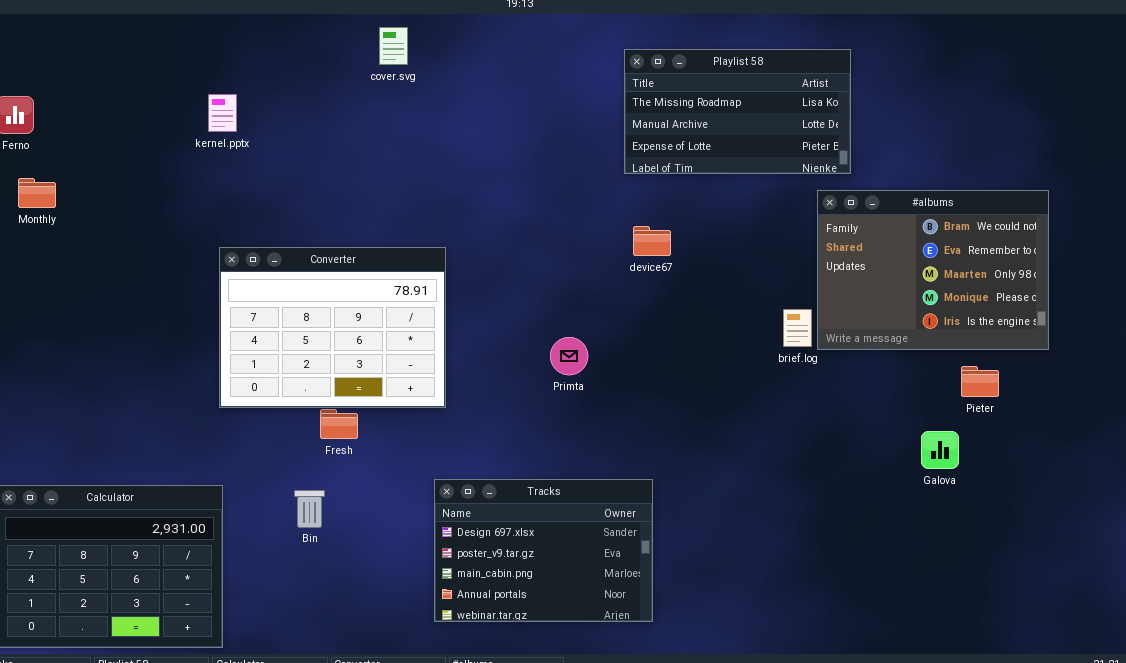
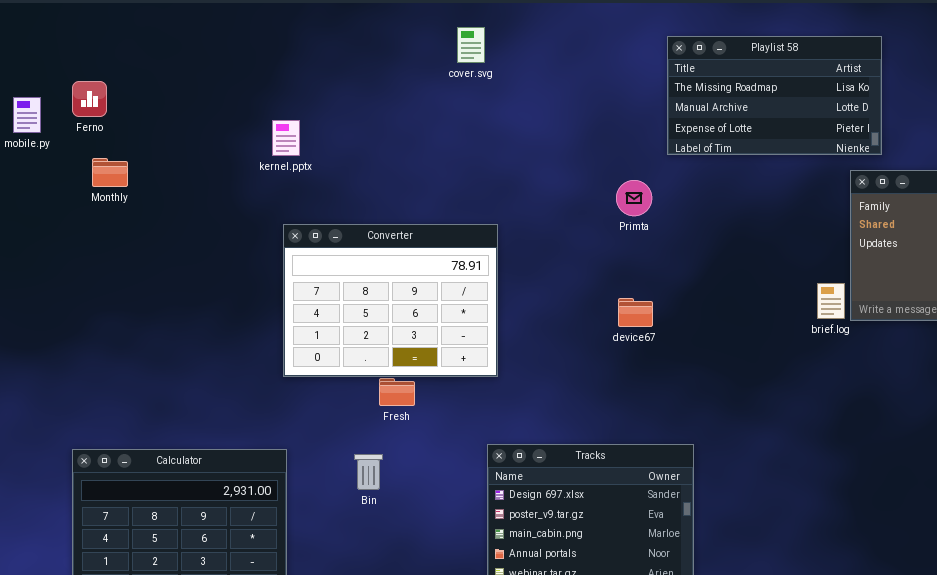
cover.svg: [379,27,408,65] -> [457,27,485,63], moved
kernel.pptx: [208,94,237,132] -> [272,120,300,156], moved
device67: [633,226,671,256] -> [618,298,653,327], moved
Primta: [550,337,588,375] -> [616,180,652,216], moved

